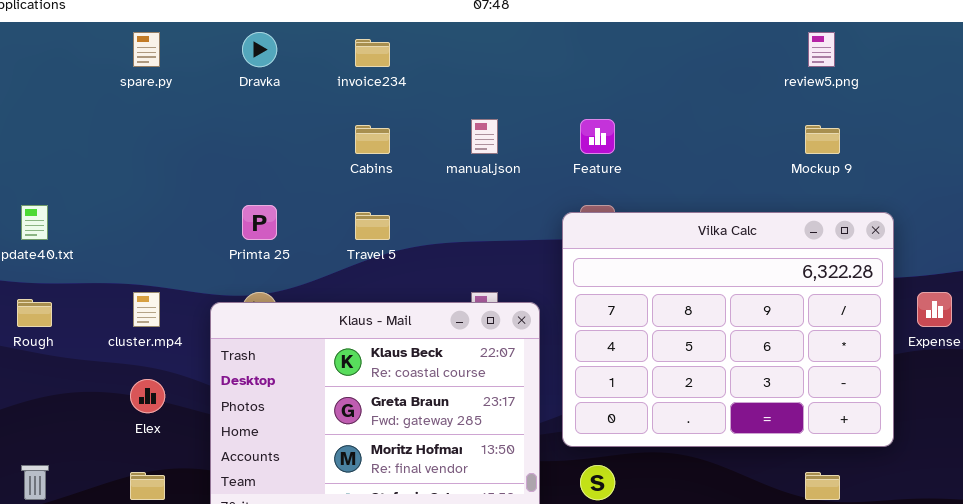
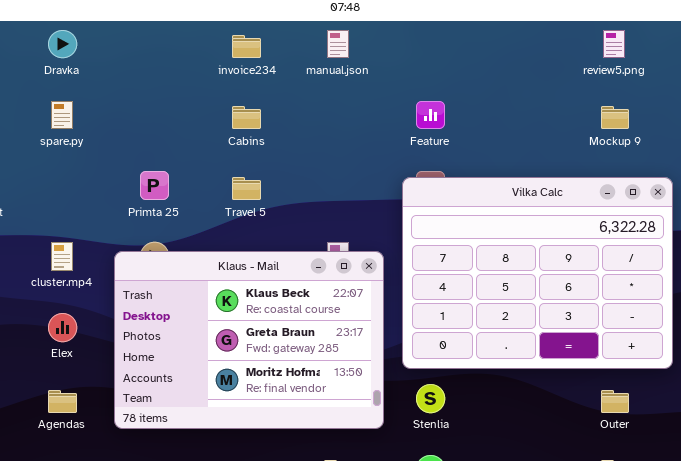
spare.py: [133,32,160,67] -> [51,101,73,129], moved
Dravka: [242,32,277,67] -> [48,30,77,58], moved
manual.json: [471,119,498,154] -> [327,30,349,58], moved

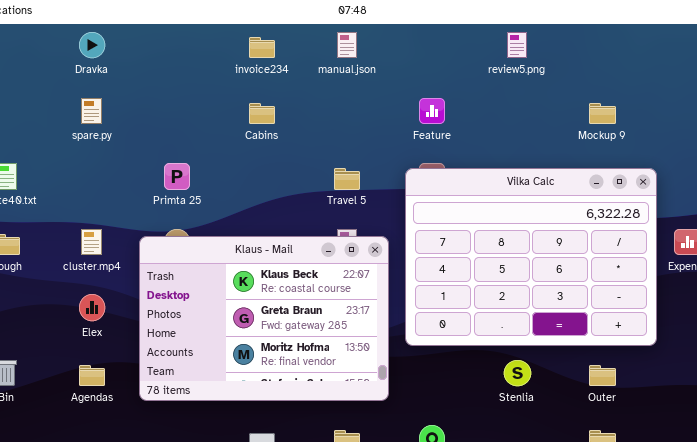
review5.png: [603,30,625,58] -> [507,32,527,58], moved
Travel 5: [232,177,261,200] -> [334,168,360,190], moved
Stenlia: [416,384,445,413] -> [504,360,531,386], moved

